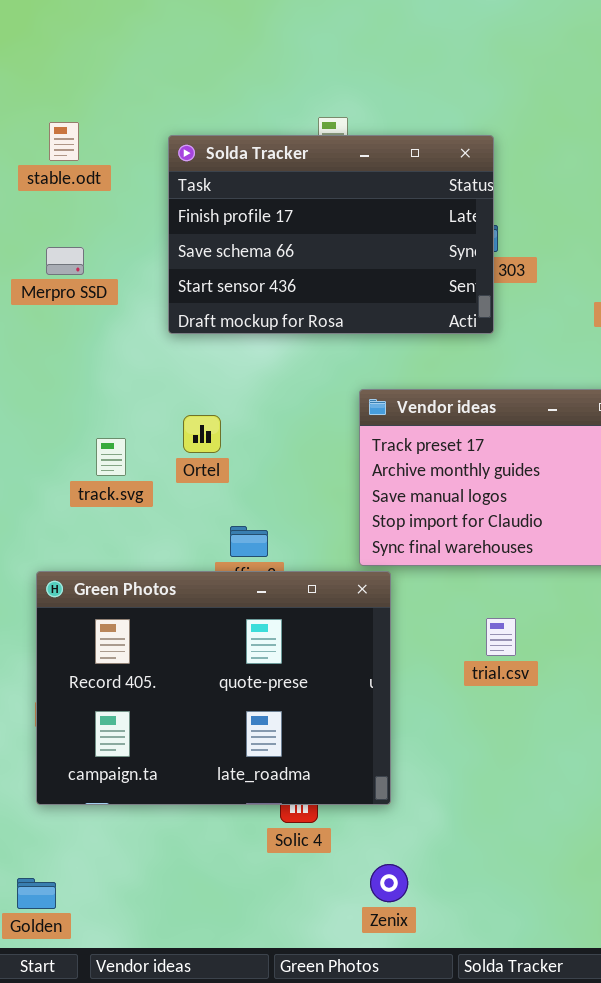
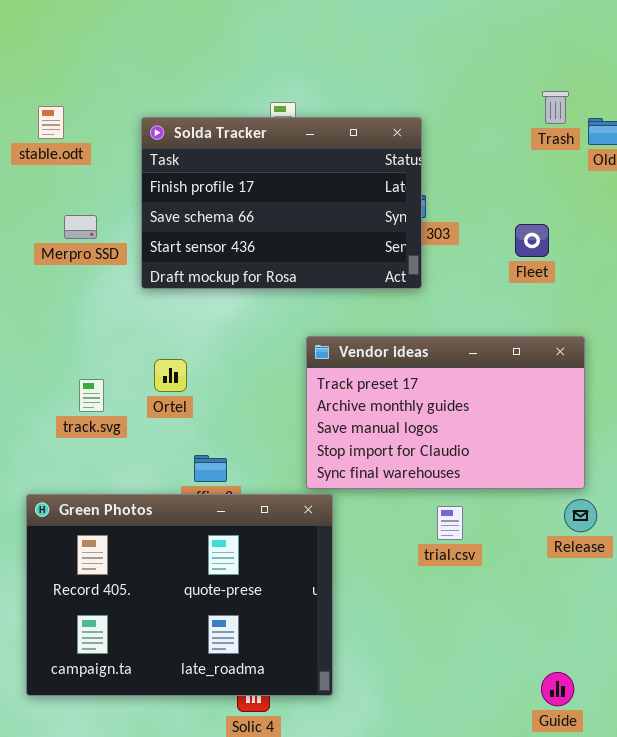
Merpro SSD: [46,247,84,275] -> [64,215,97,239], moved
trial.csv: [486,618,516,656] -> [437,506,463,540], moved

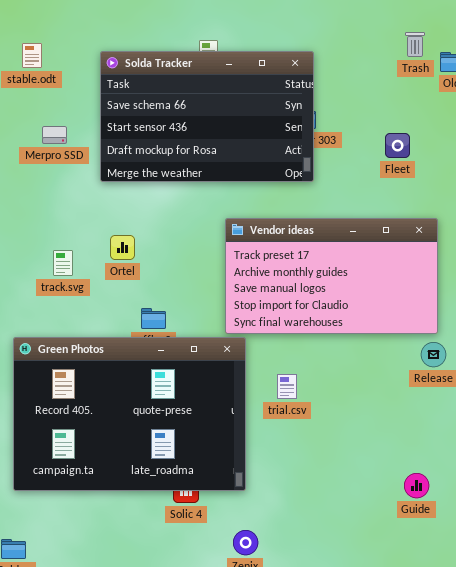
Solda Tracker: [141,117,422,289] -> [100,51,314,182], scrolled down 1 row
trial.csv: [437,506,463,540] -> [277,374,297,399], moved

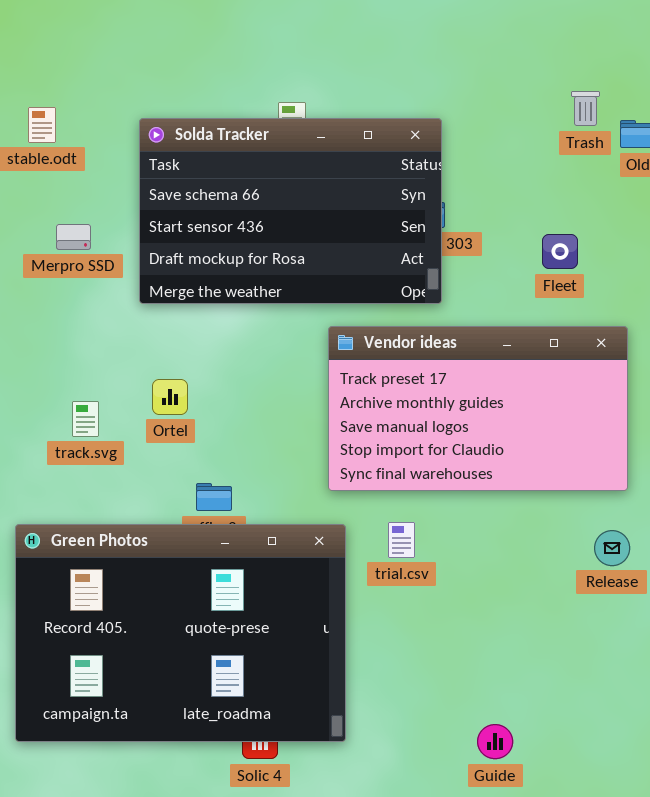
Vendor ideas: [225,218,438,334] -> [328,326,628,491], moved
trial.csv: [277,374,297,399] -> [388,522,415,558], moved
Guide: [404,473,429,498] -> [477,724,513,759], moved

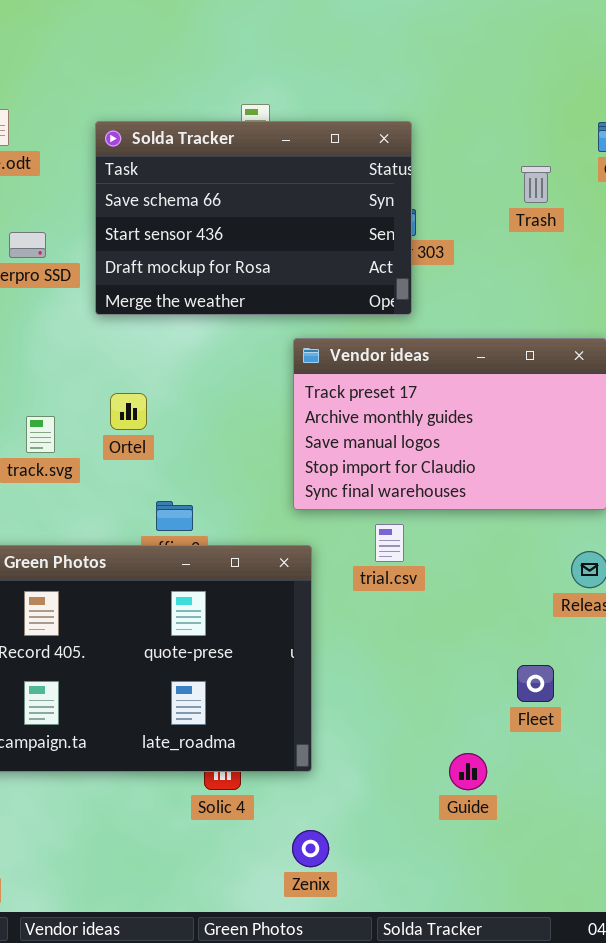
Trash: [571,91,600,126] -> [521,166,551,203], moved
Fleet: [542,234,578,269] -> [517,665,554,702], moved
trial.csv: [388,522,415,558] -> [375,524,404,562], moved

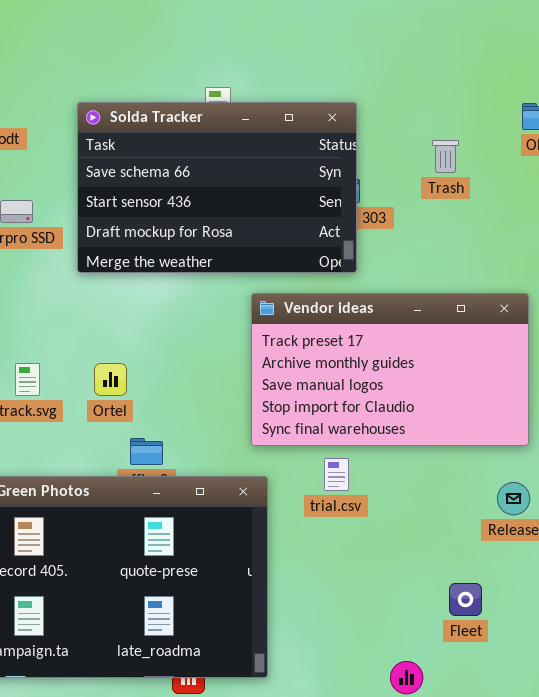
Trash: [521,166,551,203] -> [432,140,459,173], moved
Ortel: [110,393,147,430] -> [94,363,127,396], moved

